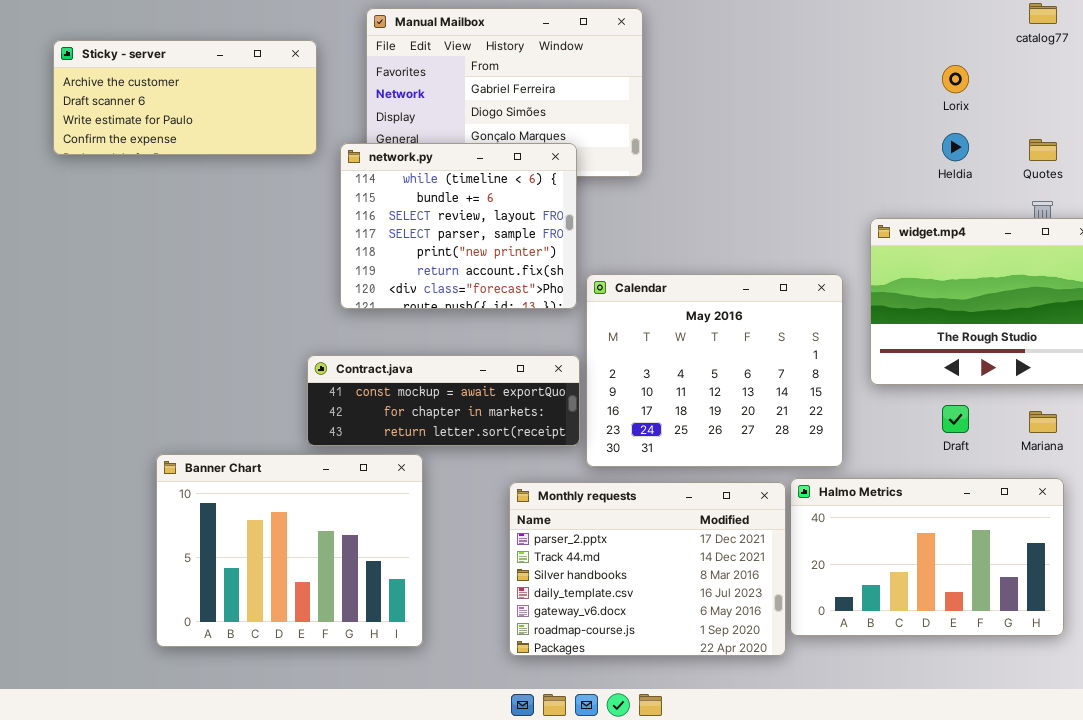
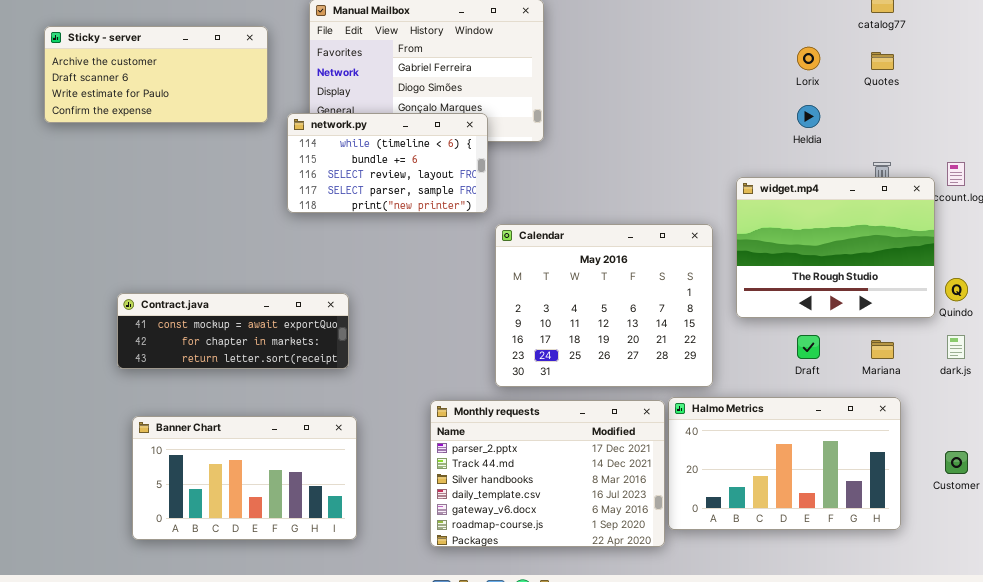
Quotes: [1029,139,1057,161] -> [871,52,894,70], moved
network.py: [340,143,577,309] -> [287,113,488,213], resized
Contract.java: [307,355,580,446] -> [117,293,349,369], moved
Banner Chart: [156,454,423,647] -> [132,416,357,540], resized

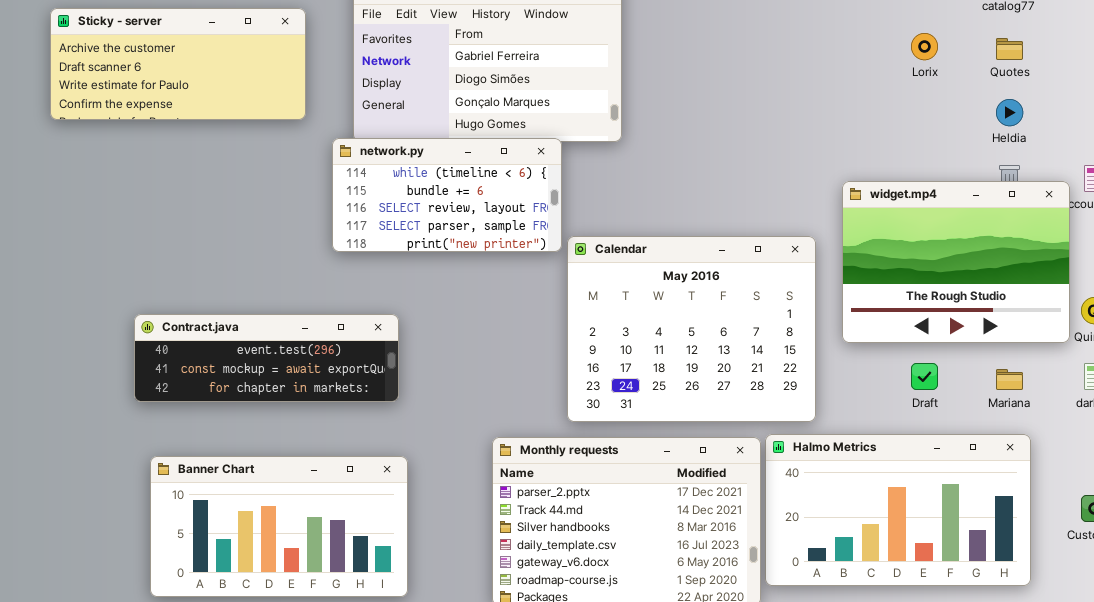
Heldia: [797,105,820,128] -> [996,99,1023,126], moved
network.py: [287,113,488,213] -> [332,138,562,252], moved
Contract.java: [117,293,349,369] -> [134,314,399,402], scrolled up 1 row

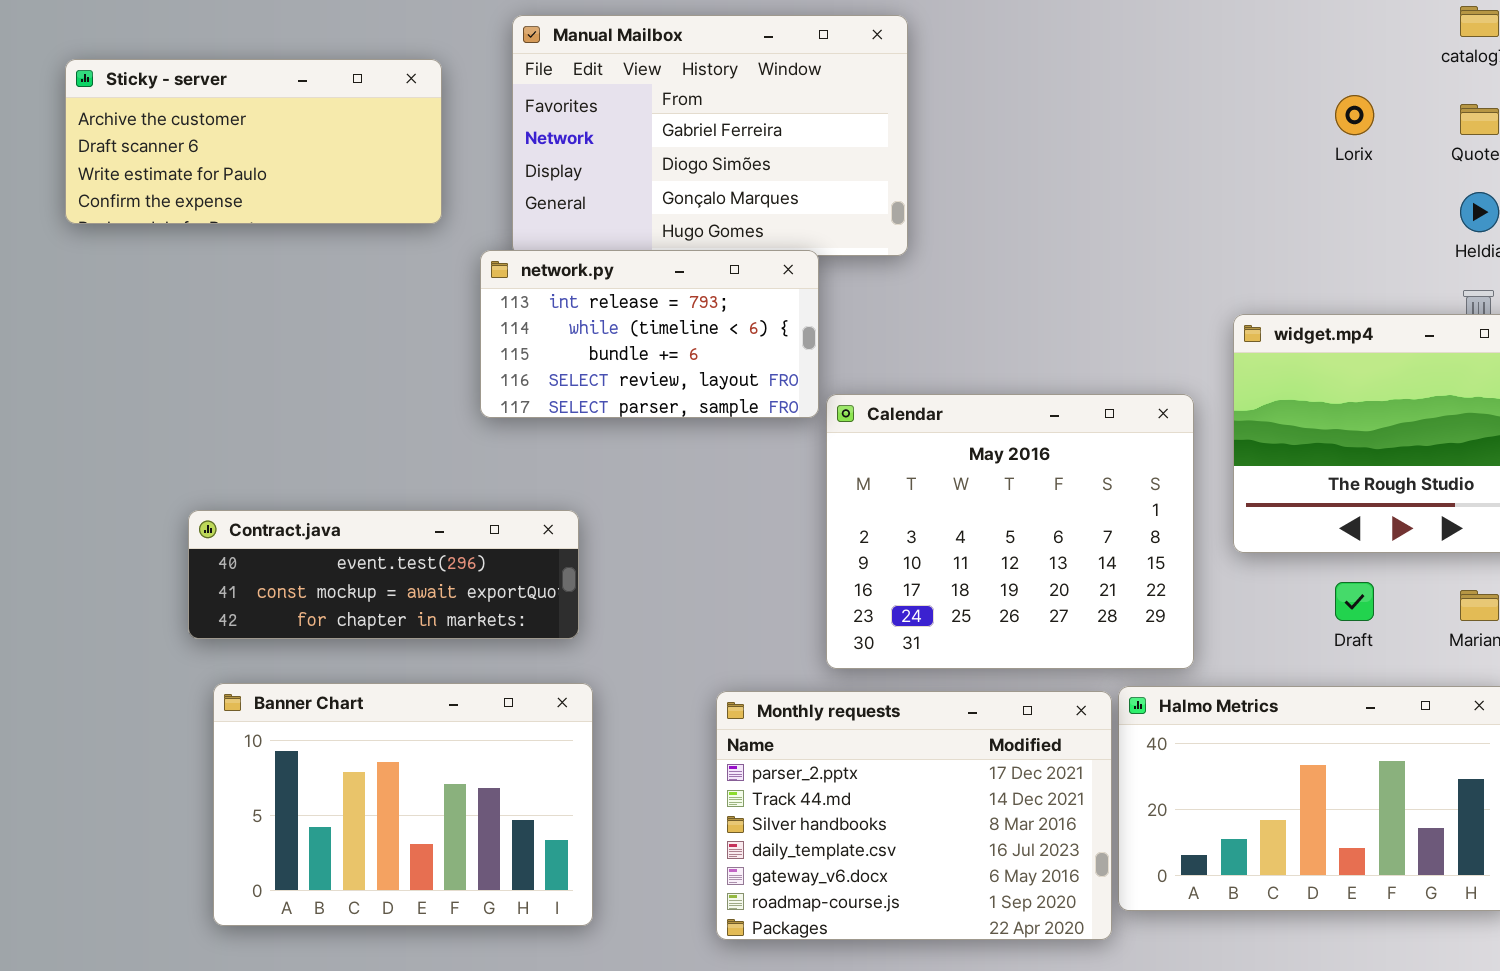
network.py: [332,138,562,252] -> [480,250,819,418], scrolled up 1 row
Banner Chart: [150,456,408,597] -> [213,683,593,926], resized

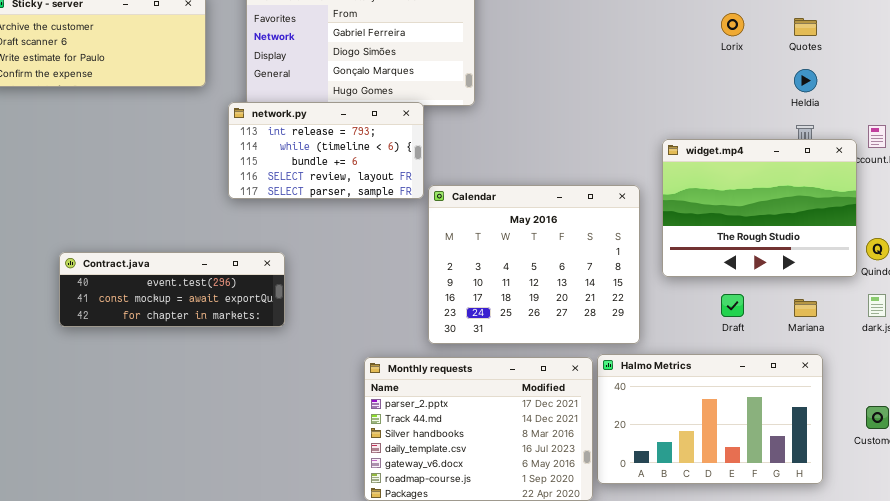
Banner Chart: [213,683,593,926] -> none, closed

